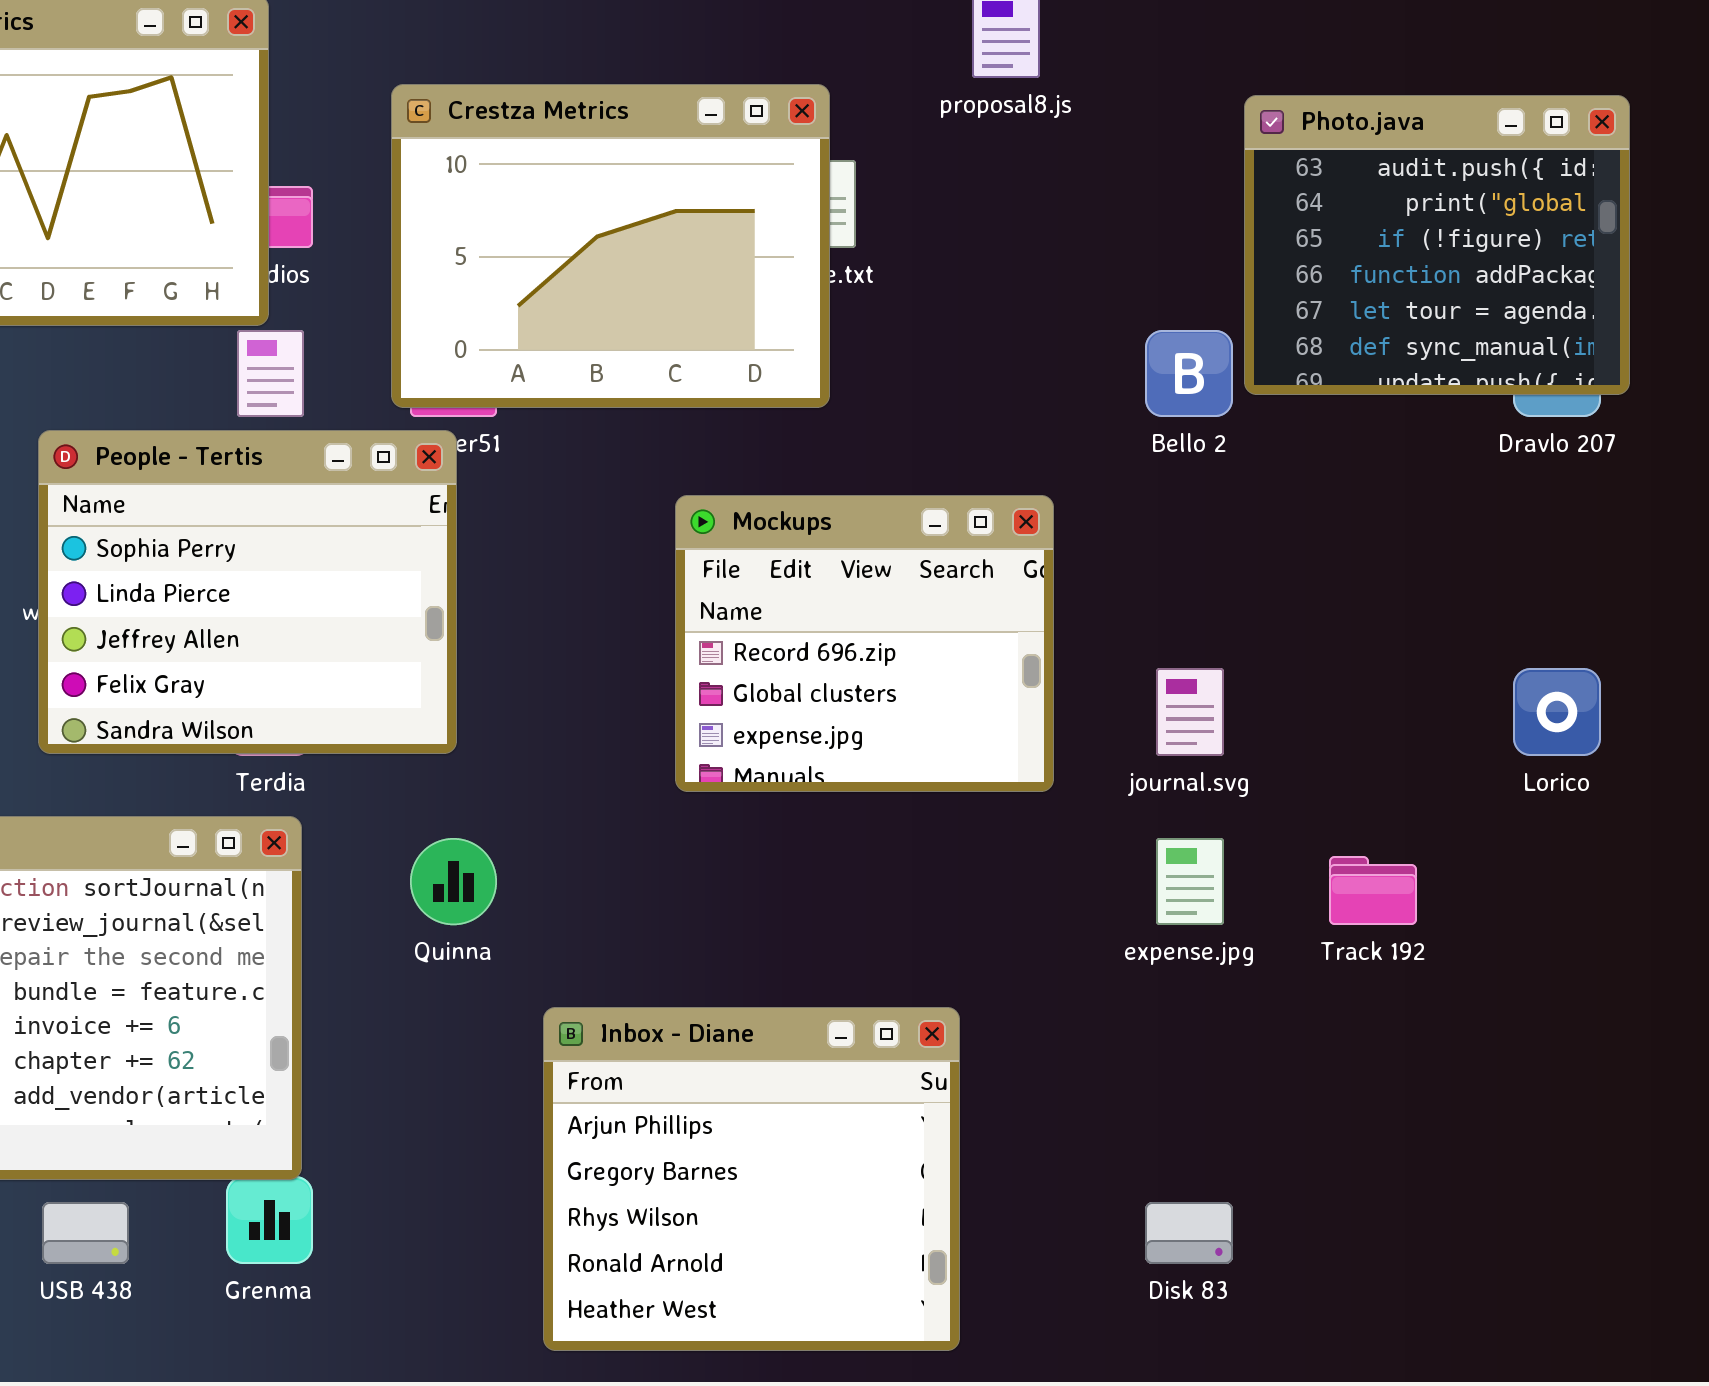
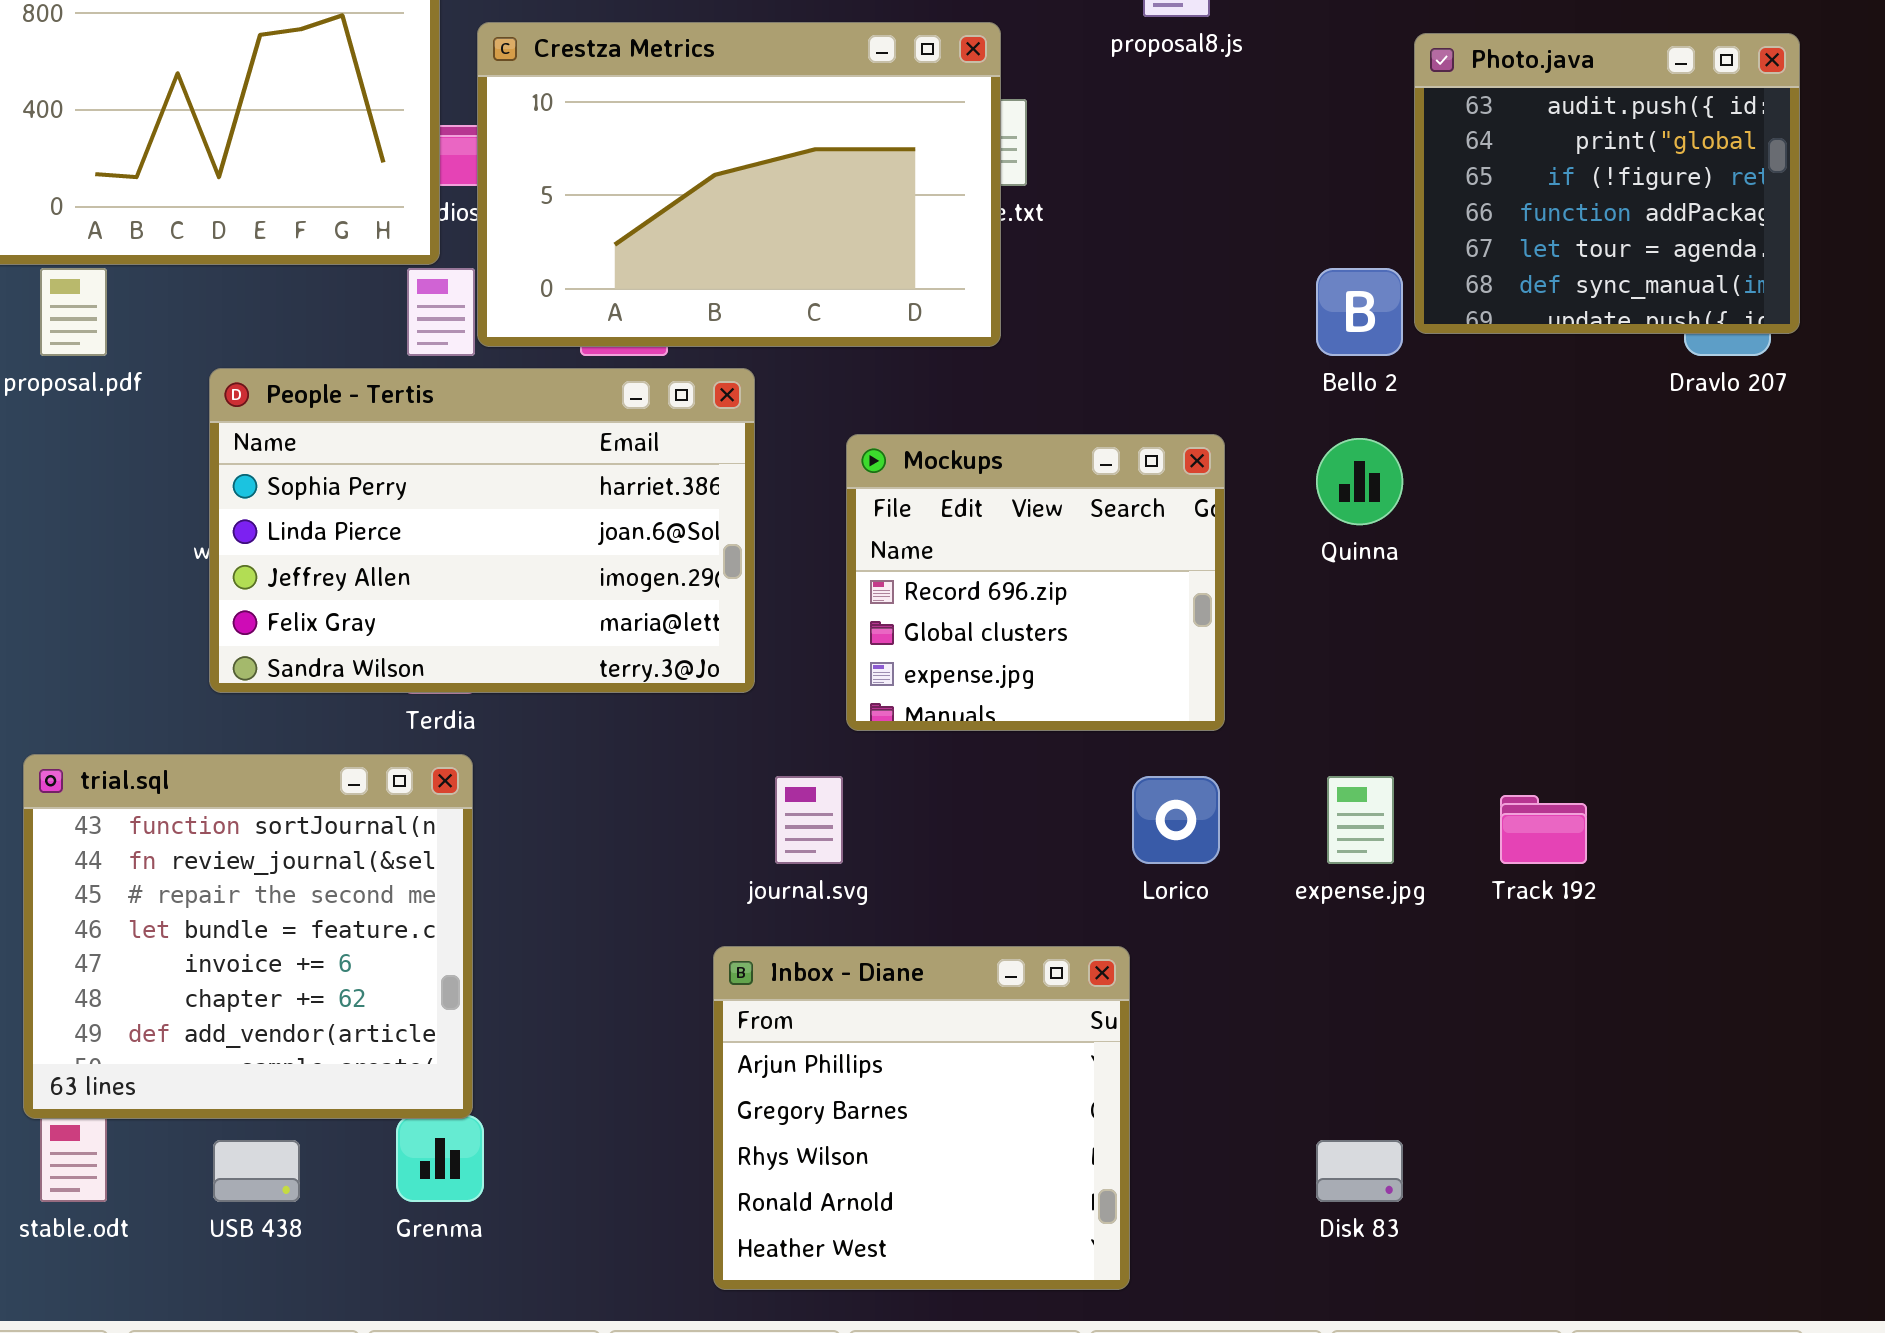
Crestza Metrics: [391,84,830,408] -> [477,22,1001,347], resized
People - Tertis: [38,430,457,754] -> [209,368,755,693], resized
journal.svg: [1156,668,1224,756] -> [775,776,843,864], moved
Lorico: [1513,668,1601,756] -> [1132,776,1220,864], moved
Quinna: [410,838,497,925] -> [1316,438,1403,525], moved

